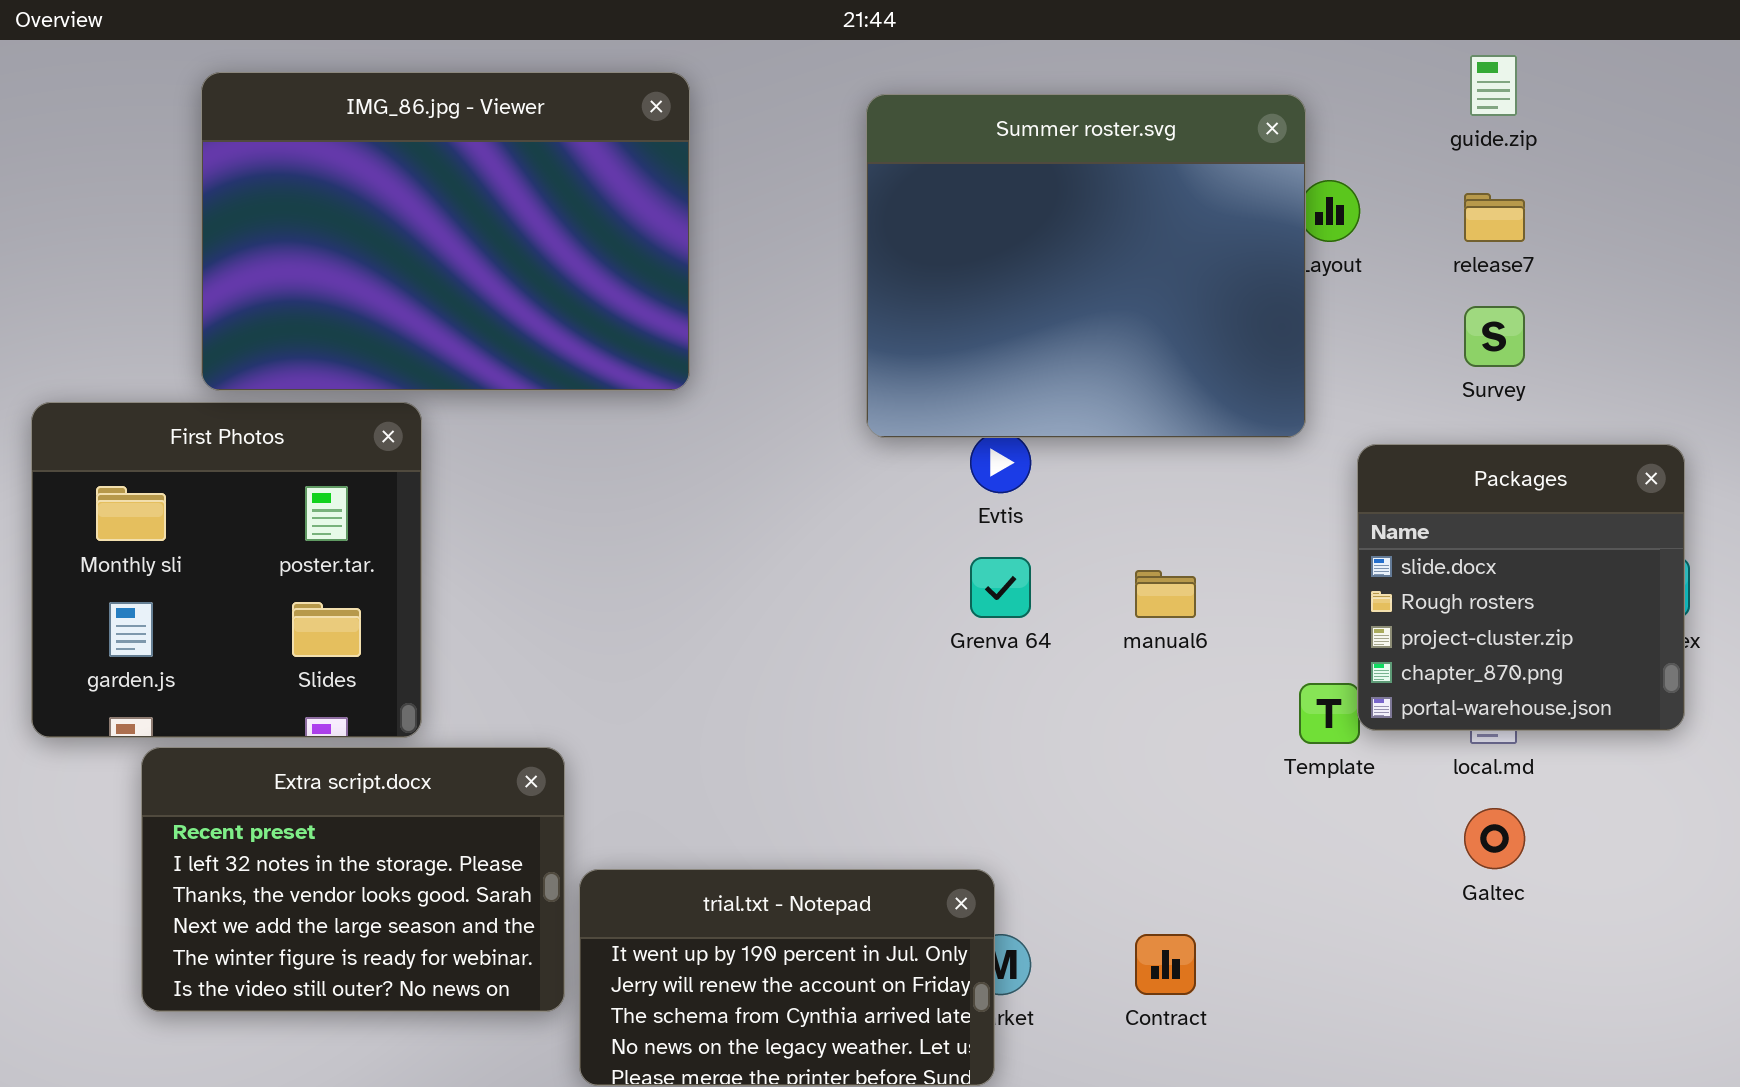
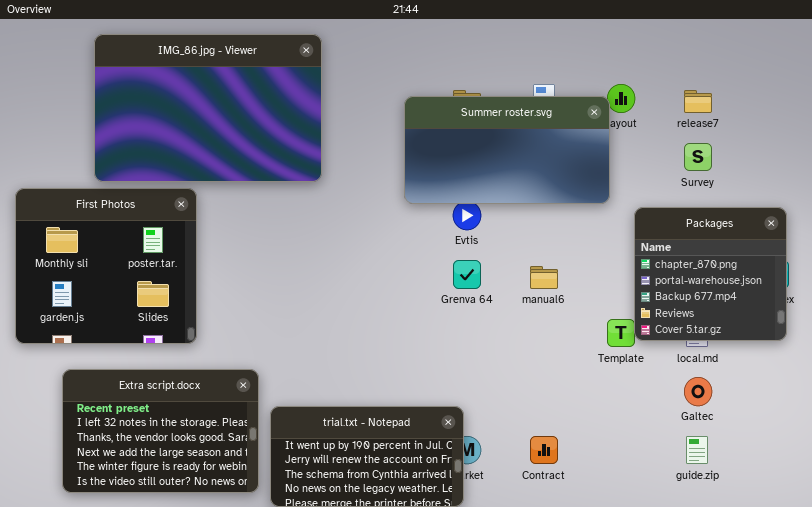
guide.zip: [1470,55,1517,116] -> [686,436,708,464], moved
Summer roster.svg: [866,94,1306,438] -> [404,96,610,204], resized
Packages: [1357,444,1685,731] -> [634,207,787,341], scrolled down 3 rows
Extra script.docx: [141,747,565,1012] -> [62,369,259,493], moved

